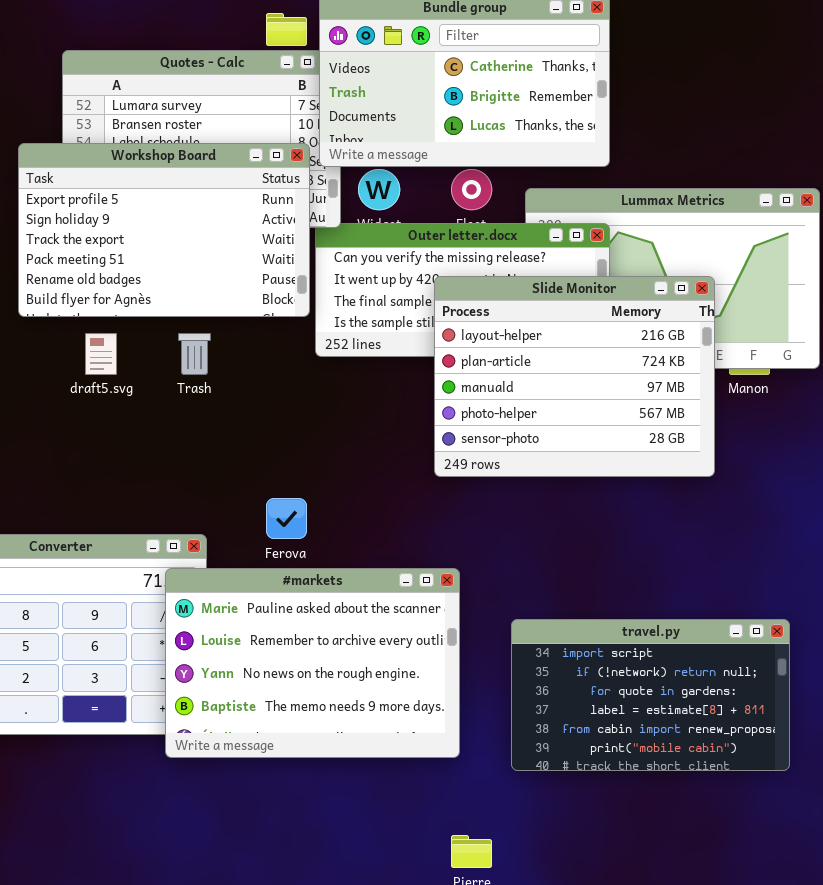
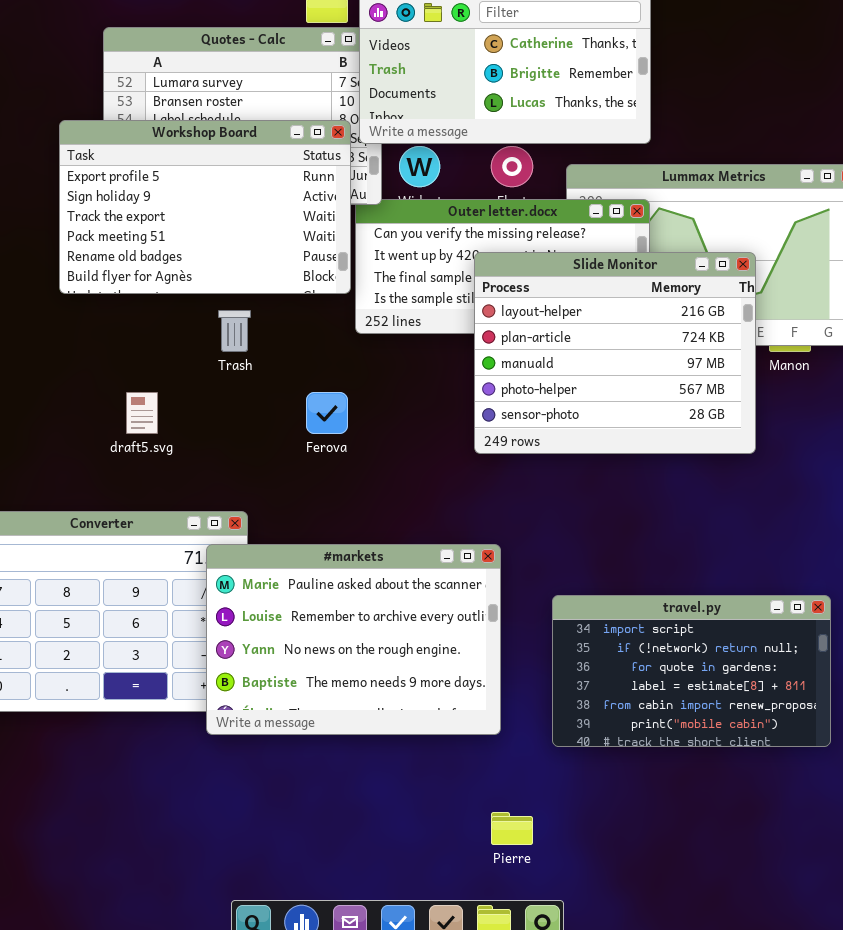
draft5.svg: [85,333,117,375] -> [126,392,158,434], moved
Ferova: [266,498,307,539] -> [306,392,348,434], moved

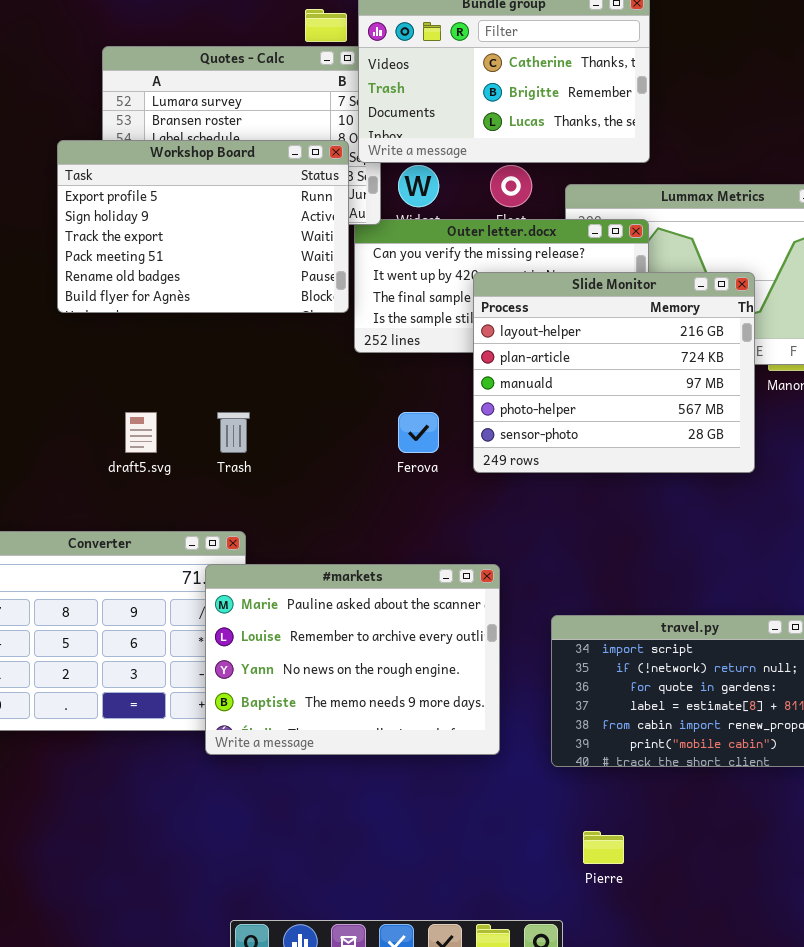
Trash: [218,310,251,352] -> [217,412,250,453], moved
Ferova: [306,392,348,434] -> [398,412,439,453], moved
Pierre: [491,812,533,845] -> [583,831,624,864], moved

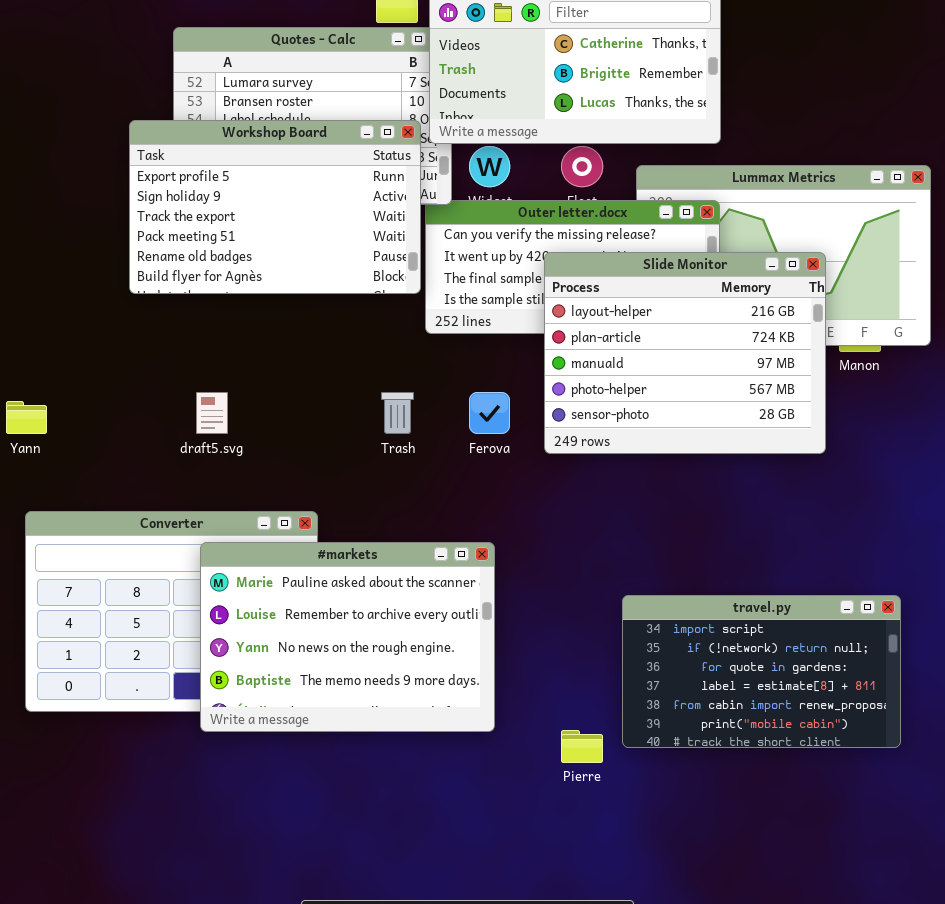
Trash: [217,412,250,453] -> [381,392,414,434], moved
#markets: [205,564,500,755] -> [200,542,495,732], moved
Pierre: [583,831,624,864] -> [561,730,603,763], moved

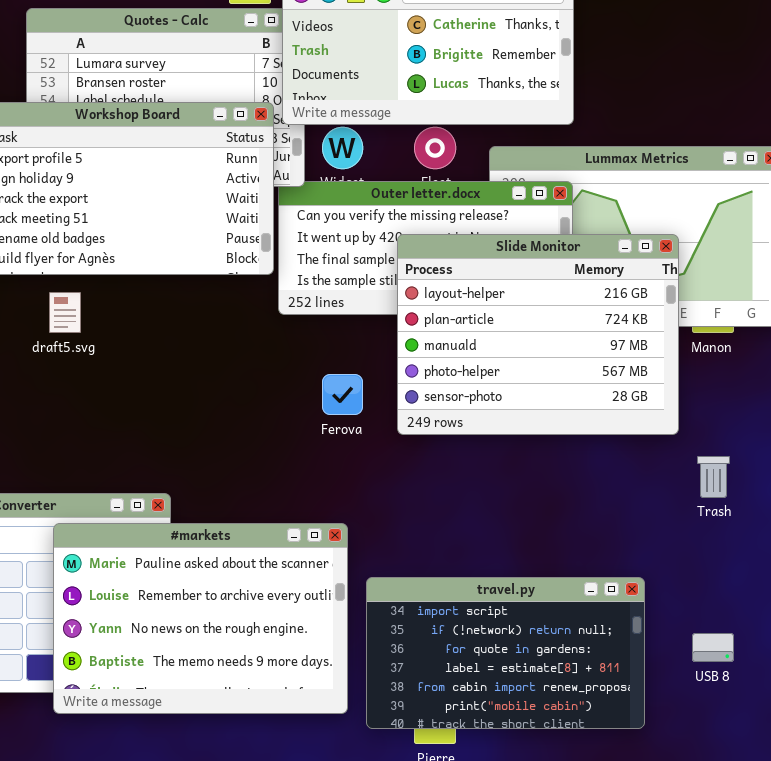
draft5.svg: [196,392,228,434] -> [49,292,81,333], moved
Trash: [381,392,414,434] -> [697,456,730,498], moved
travel.py: [622,595,901,748] -> [366,577,645,729], moved

